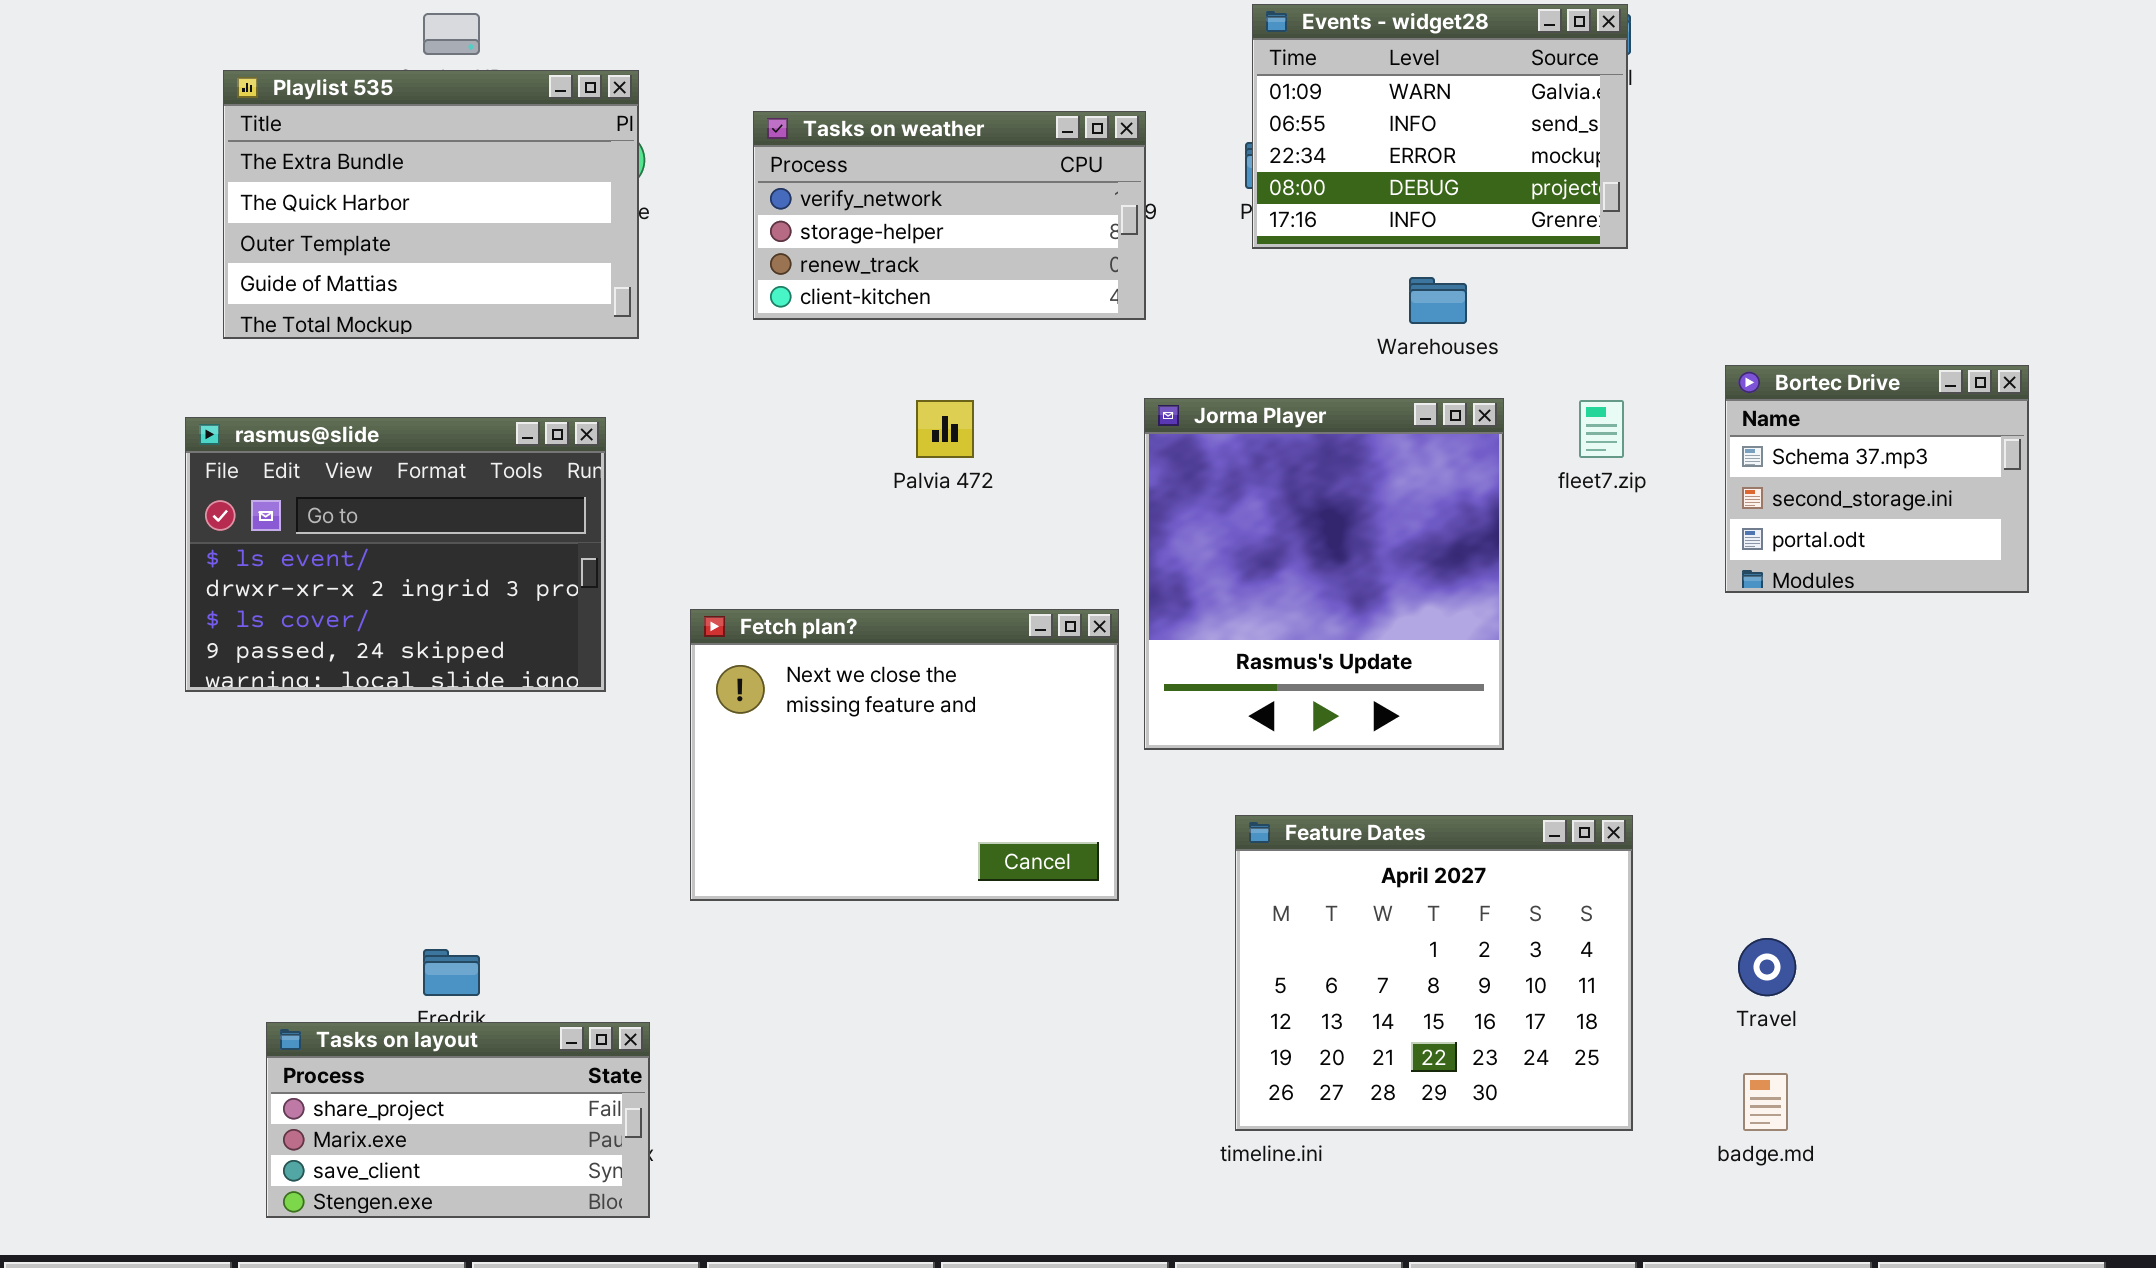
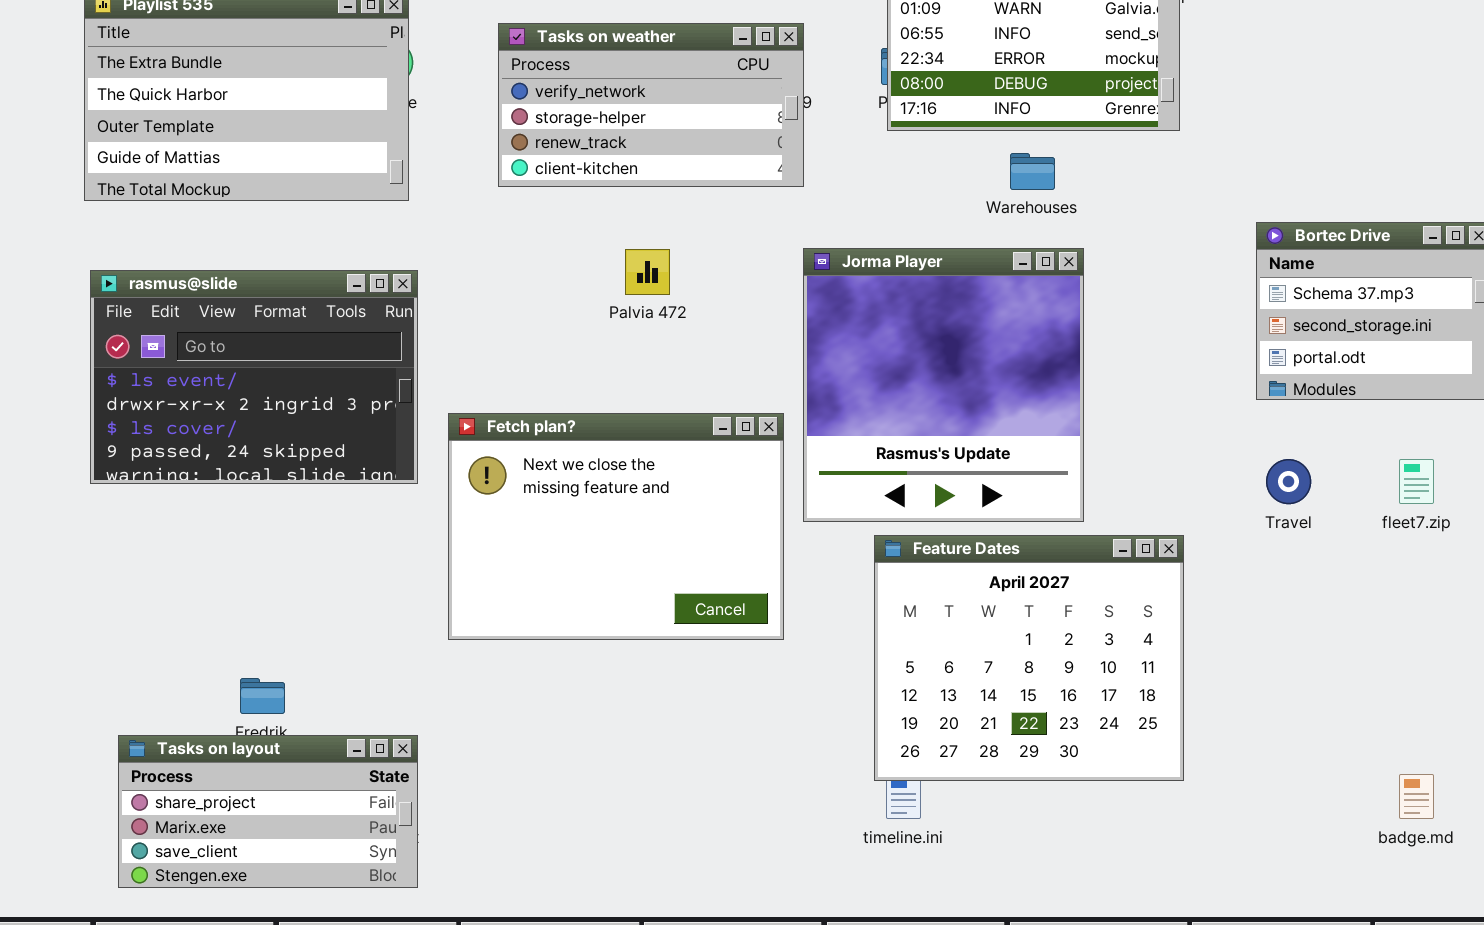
fleet7.zip: [1579,400,1624,458] -> [1399,459,1434,504], moved
rasmus@slide: [185,417,606,692] -> [90,270,418,484], moved
Feature Dates: [1235,815,1633,1131] -> [874,535,1184,781], moved
Travel: [1738,938,1796,996] -> [1266,459,1311,504], moved
badge.md: [1743,1073,1788,1131] -> [1399,774,1434,819], moved

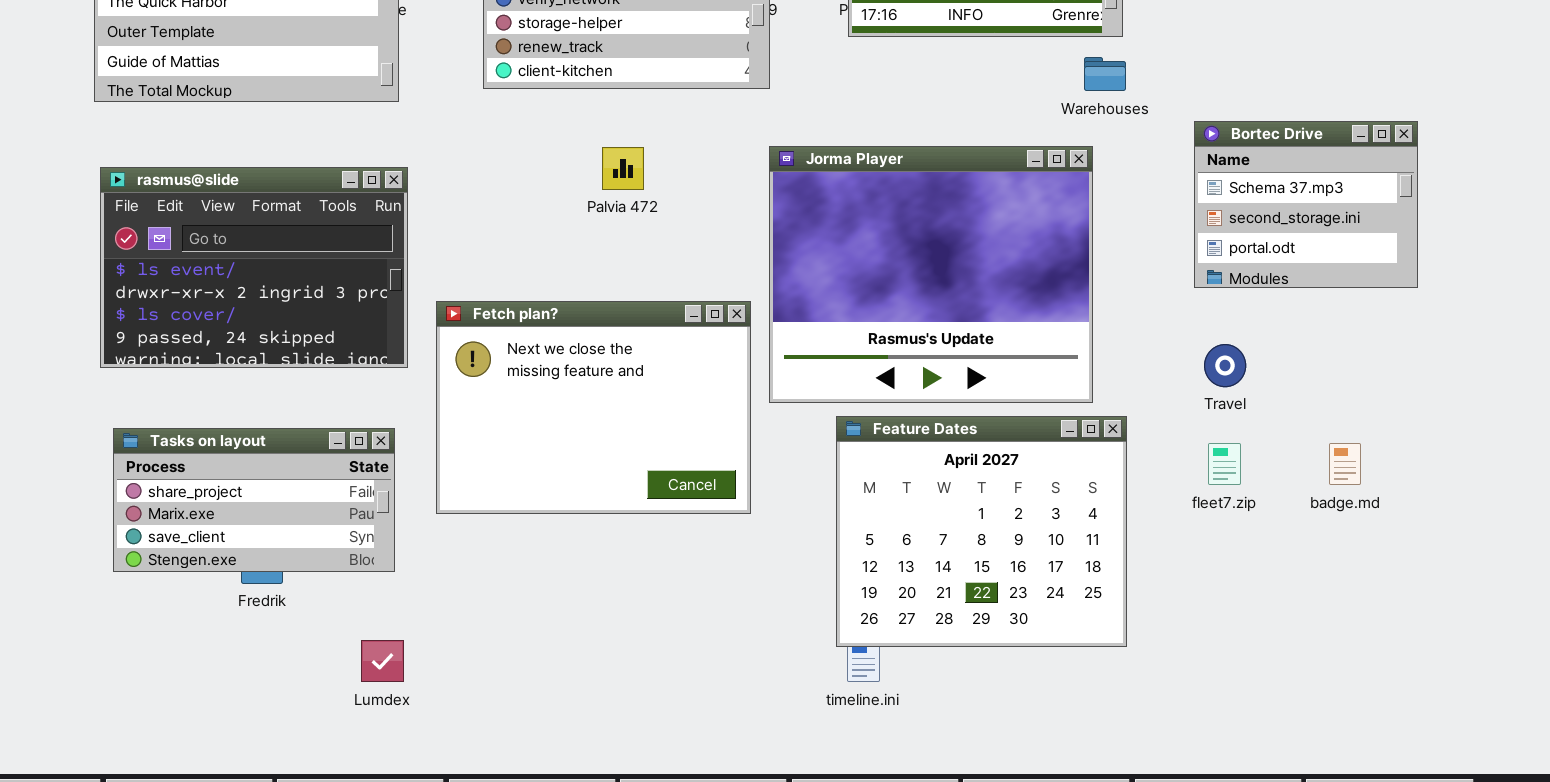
Warehouses: [1010,153,1055,190] -> [1084,57,1126,91], moved
Jorma Player: [803,248,1084,522] -> [769,146,1093,403], resized
fleet7.zip: [1399,459,1434,504] -> [1208,443,1241,485], moved
Tasks on layout: [118,735,418,888] -> [113,428,395,572], moved
badge.md: [1399,774,1434,819] -> [1329,443,1361,485], moved

